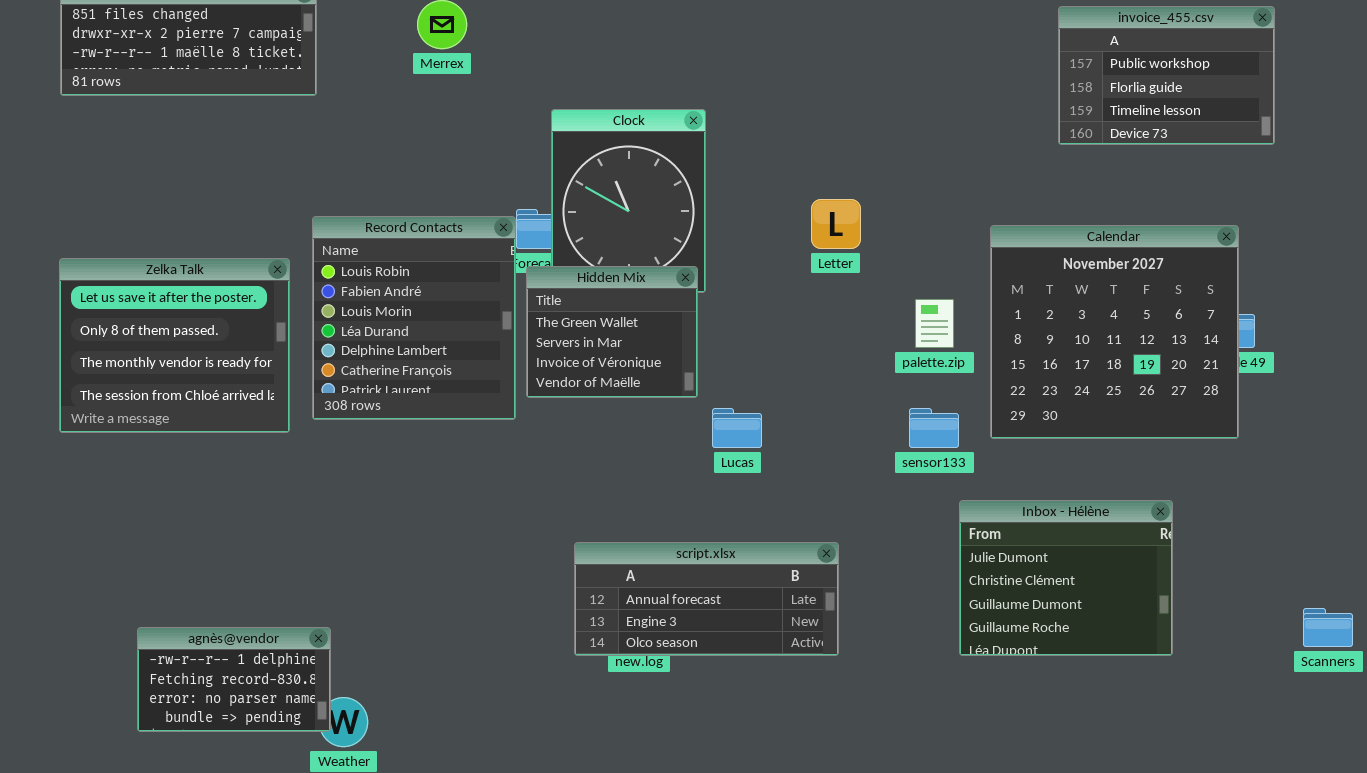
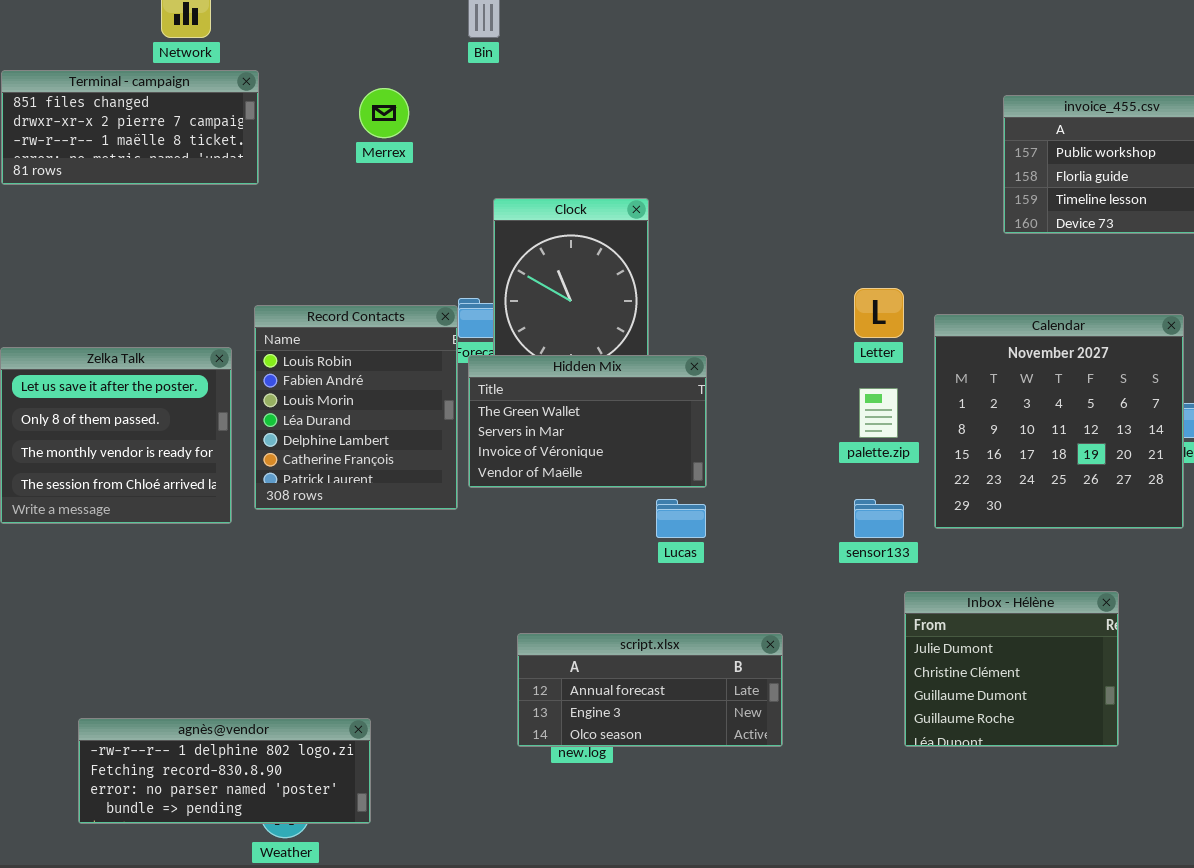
Letter: [811,199,861,249] -> [854,288,904,338], moved
Hidden Mix: [526,266,698,398] -> [468,355,707,488], resized
agnès@vendor: [137,627,331,732] -> [78,718,371,824], resized

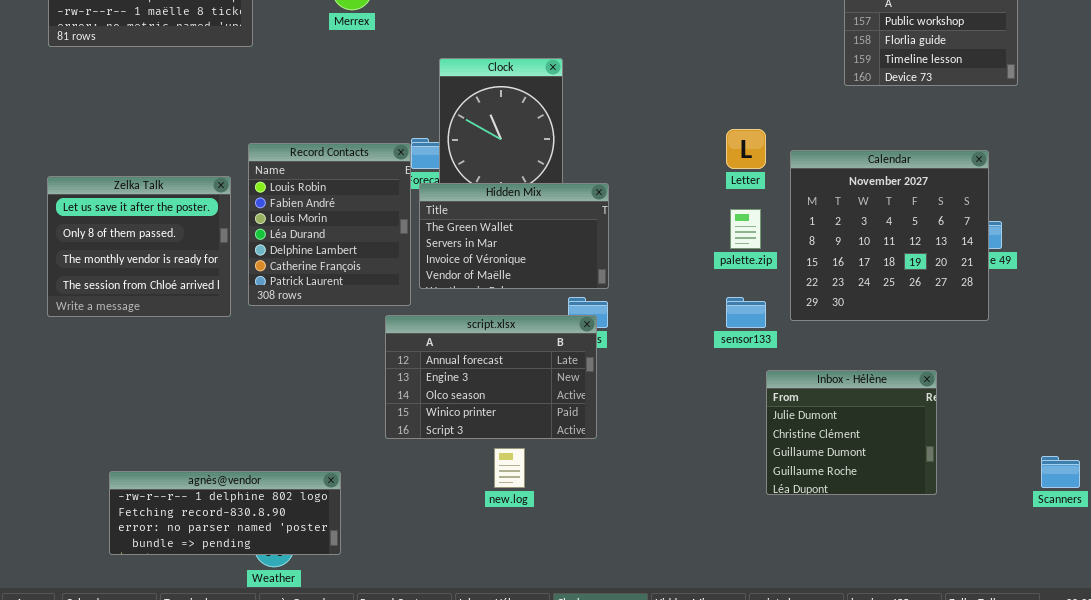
script.xlsx: [517,633,783,747] -> [385,315,597,439], moved, resized

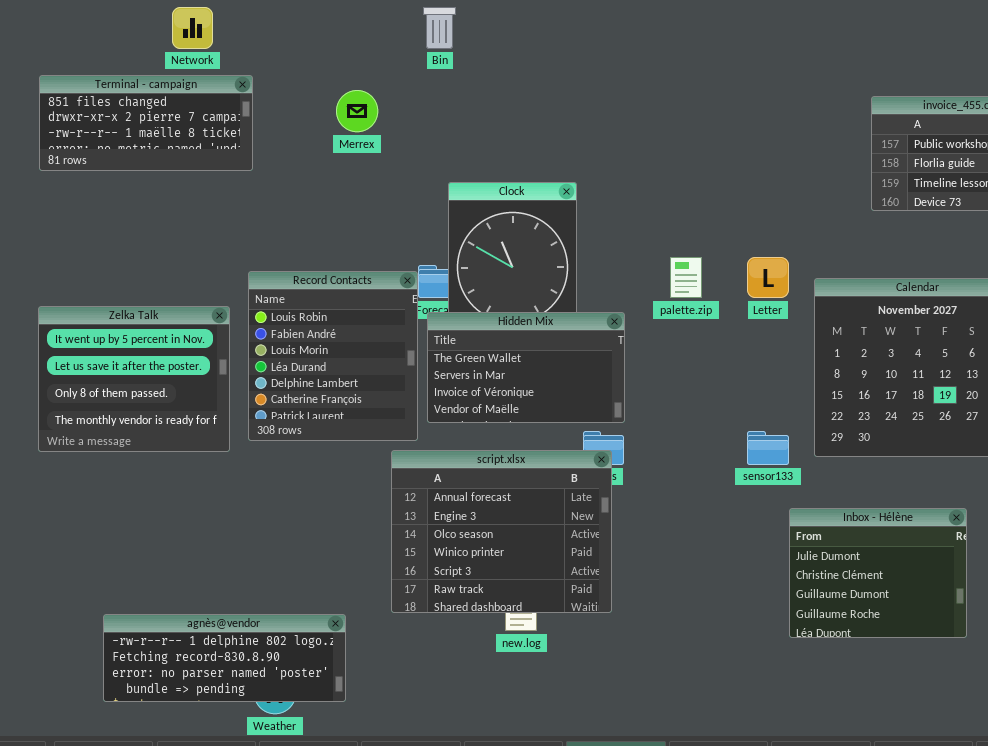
Zelka Talk: [47,176,231,317] -> [38,306,230,452], scrolled up 1 row
palette.zip: [730,209,761,249] -> [670,257,702,298], moved
script.xlsx: [385,315,597,439] -> [391,450,612,613], resized

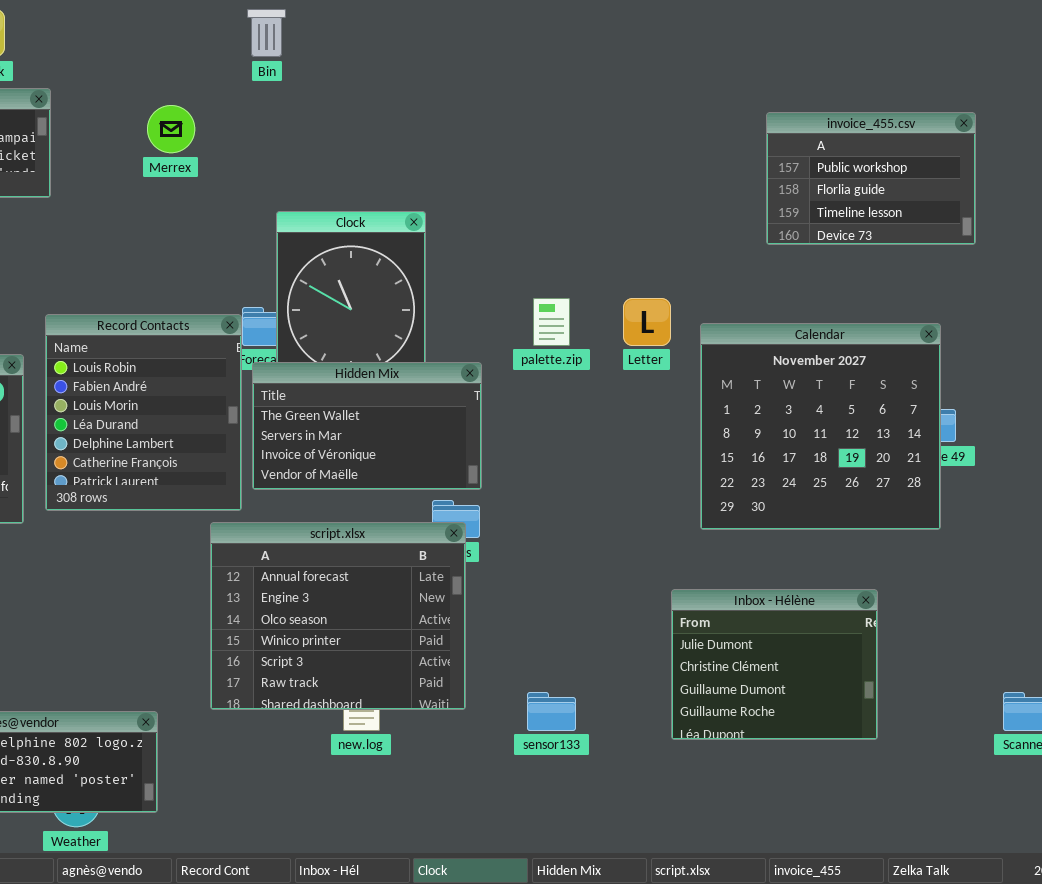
sensor133: [747,431,789,465] -> [527,692,576,731], moved

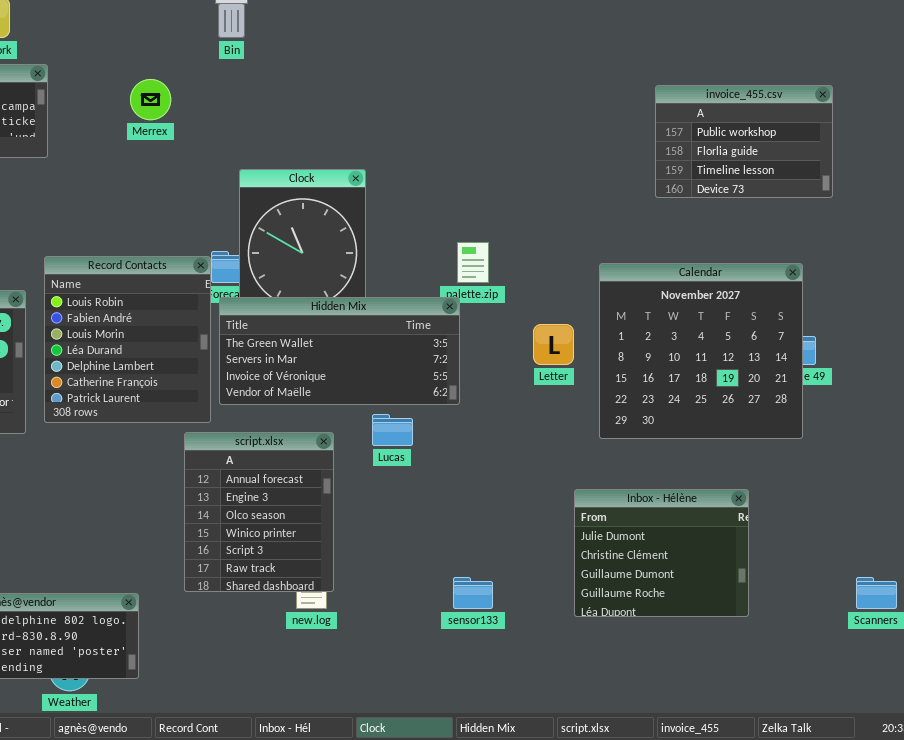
Letter: [623,298,671,346] -> [533,324,574,365], moved
Hidden Mix: [252,362,482,490] -> [219,297,460,405], resized
script.xlsx: [210,522,466,710] -> [184,432,334,592], resized

